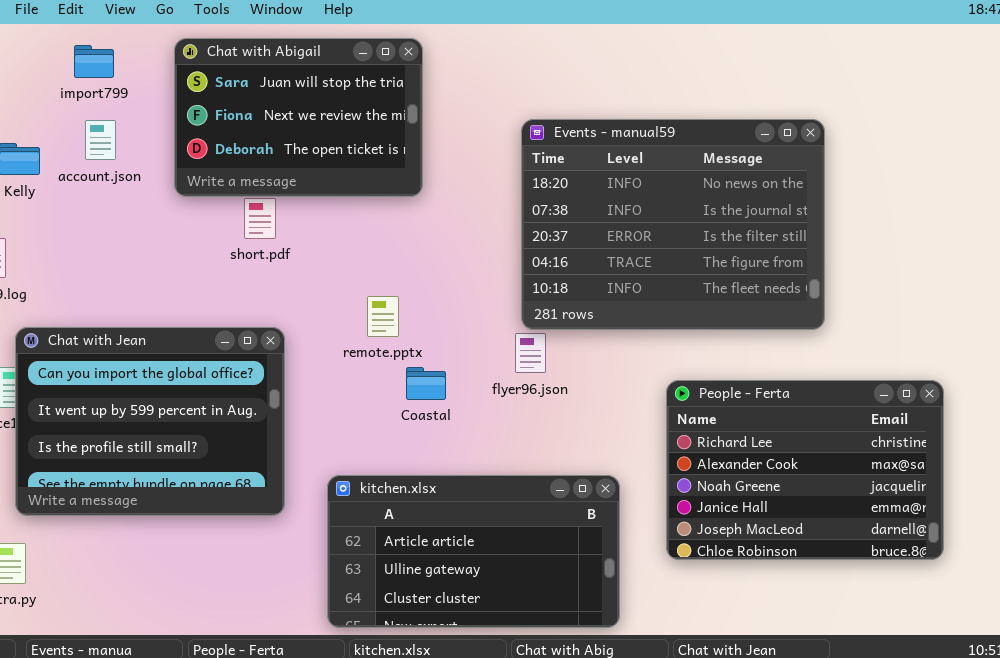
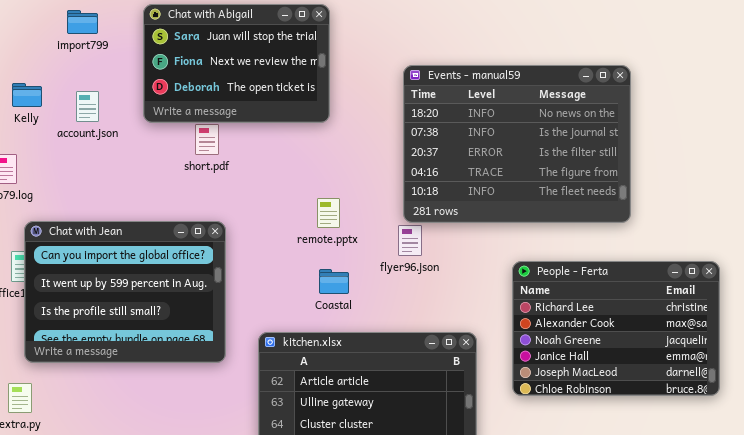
account.json: [85,120,116,160] -> [76,91,99,122], moved
remote.pptx: [367,296,399,337] -> [317,198,340,228], moved
Coastal: [406,367,446,400] -> [319,269,349,294], moved

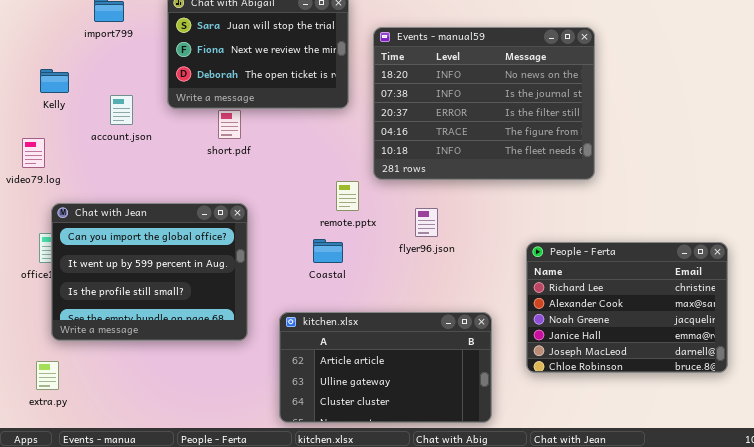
Events - manual59: [403,65,631,223] -> [373,27,595,180], moved
account.json: [76,91,99,122] -> [110,95,133,125], moved
Coastal: [319,269,349,294] -> [313,239,343,263], moved

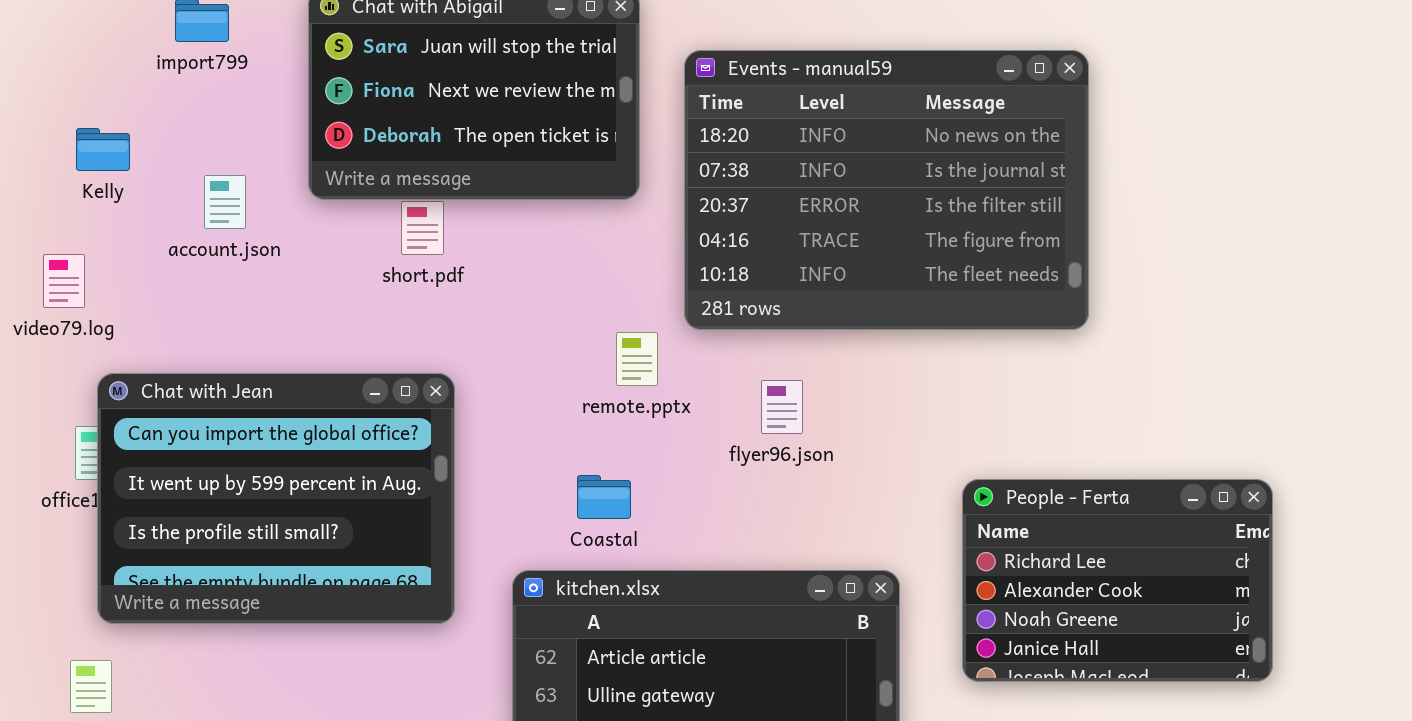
Coastal: [313,239,343,263] -> [577,475,631,519], moved
People - Ferta: [526,242,728,373] -> [962,479,1273,682], resized

